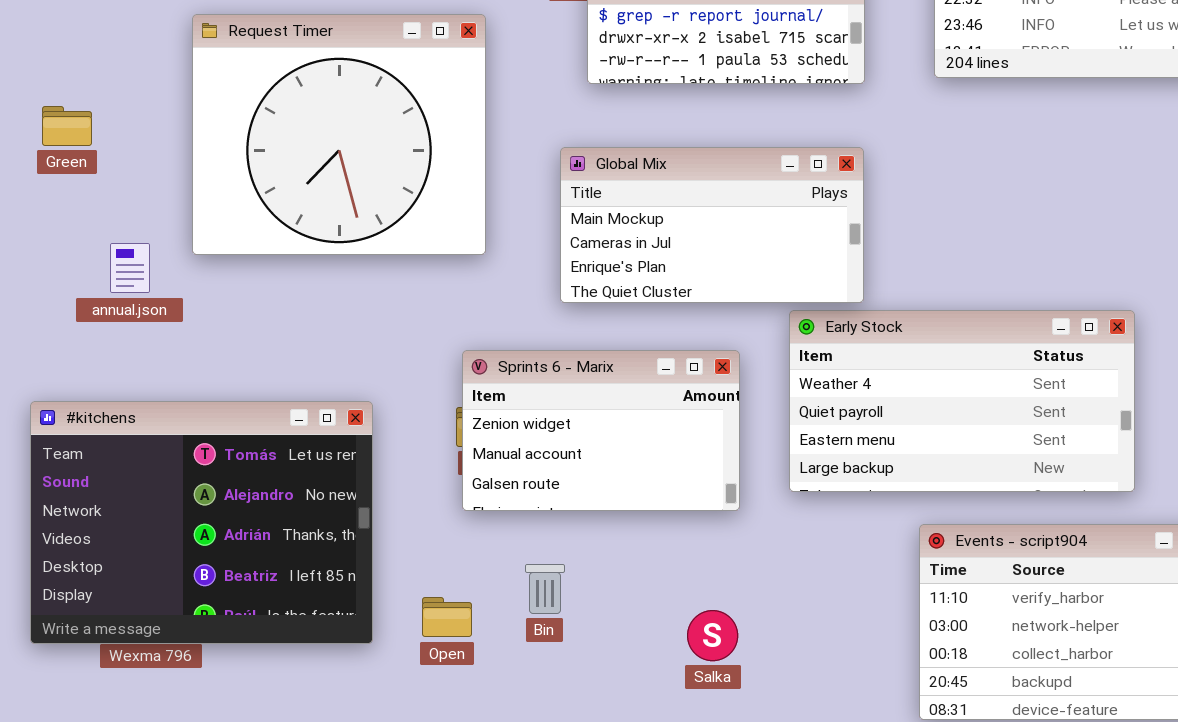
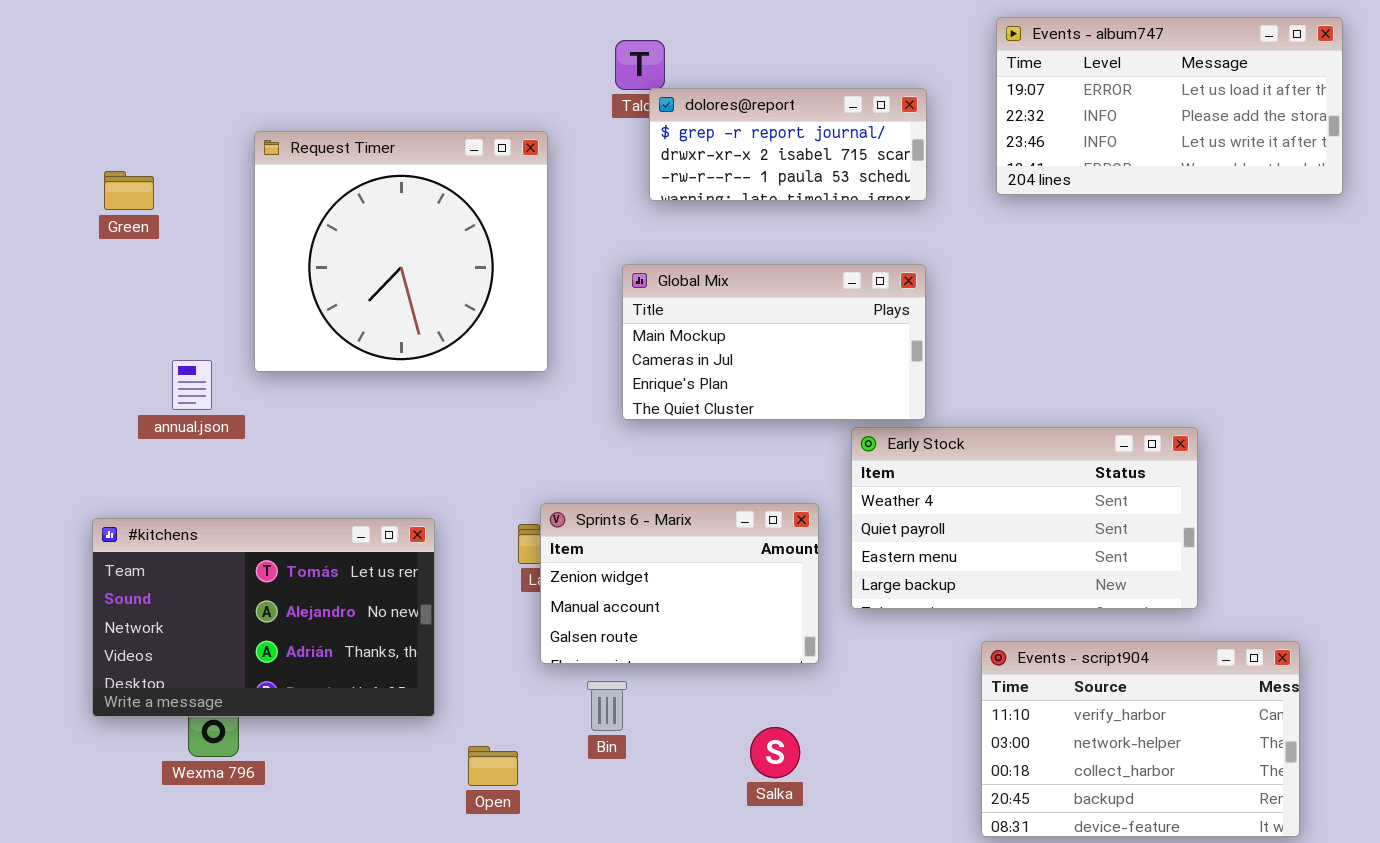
Green: [42,106,92,146] -> [104,171,154,210], moved
Sprints 6 - Marix: [462,350,740,511] -> [540,503,819,664], moved
#kitchens: [30,401,373,644] -> [92,518,435,717], resized
Open: [422,597,472,637] -> [468,746,518,786], moved

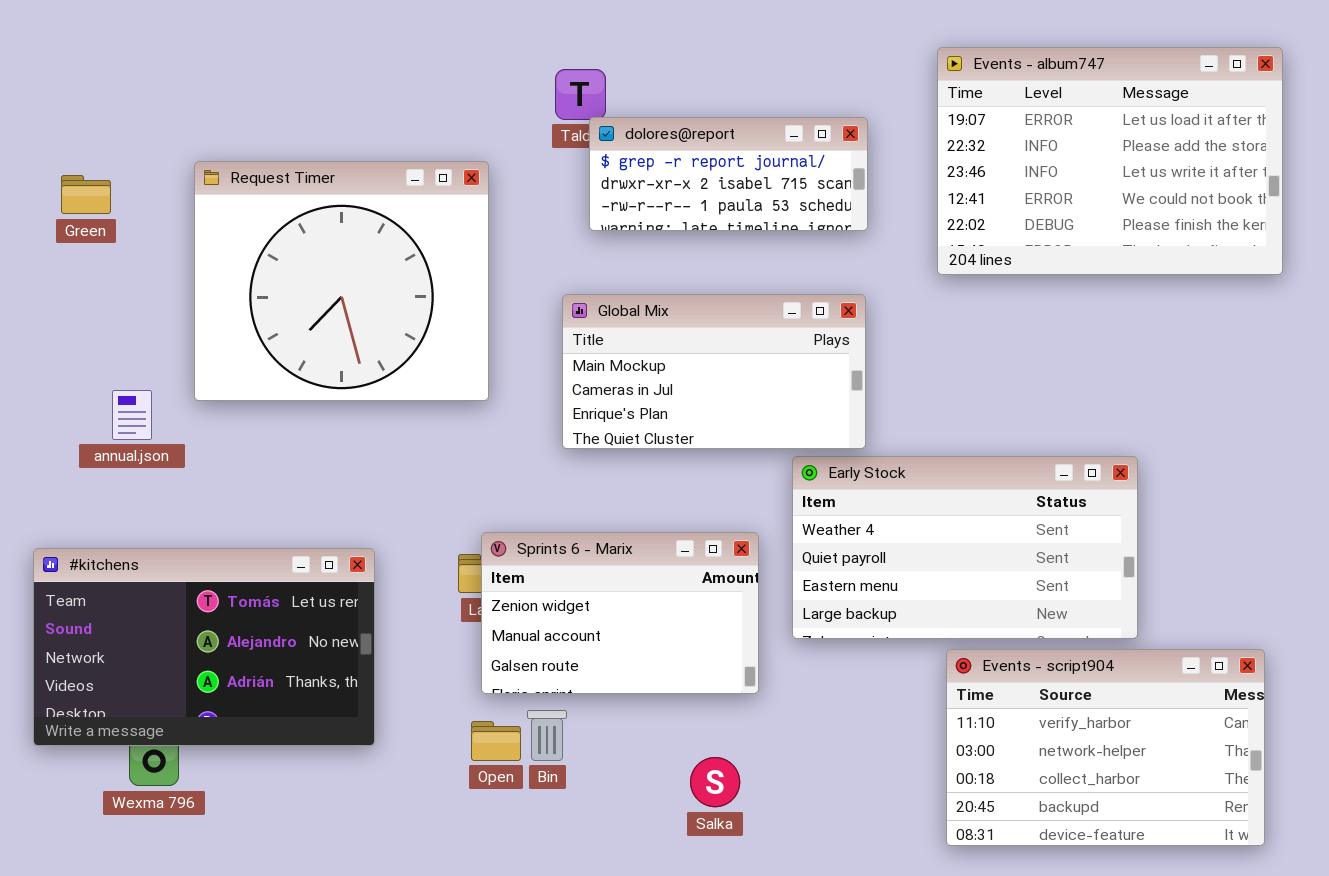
Events - album747: [996,17,1343,195] -> [937,47,1283,275], resized
Green: [104,171,154,210] -> [61,175,111,214], moved
Events - script904: [981,641,1300,837] -> [946,649,1265,846], moved
Open: [468,746,518,786] -> [471,721,521,761], moved

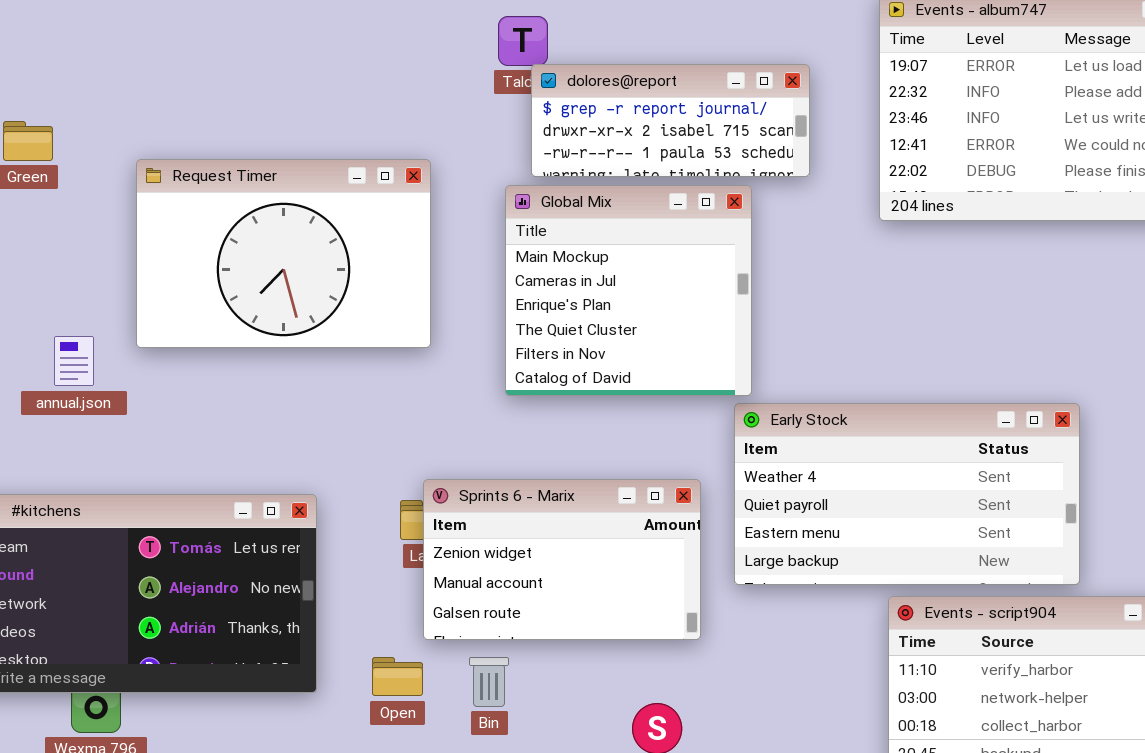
Request Timer: [194,161,489,401] -> [136,159,431,348], resized
Global Mix: [562,294,866,449] -> [505,185,752,396], resized
Open: [471,721,521,761] -> [372,657,423,696], moved

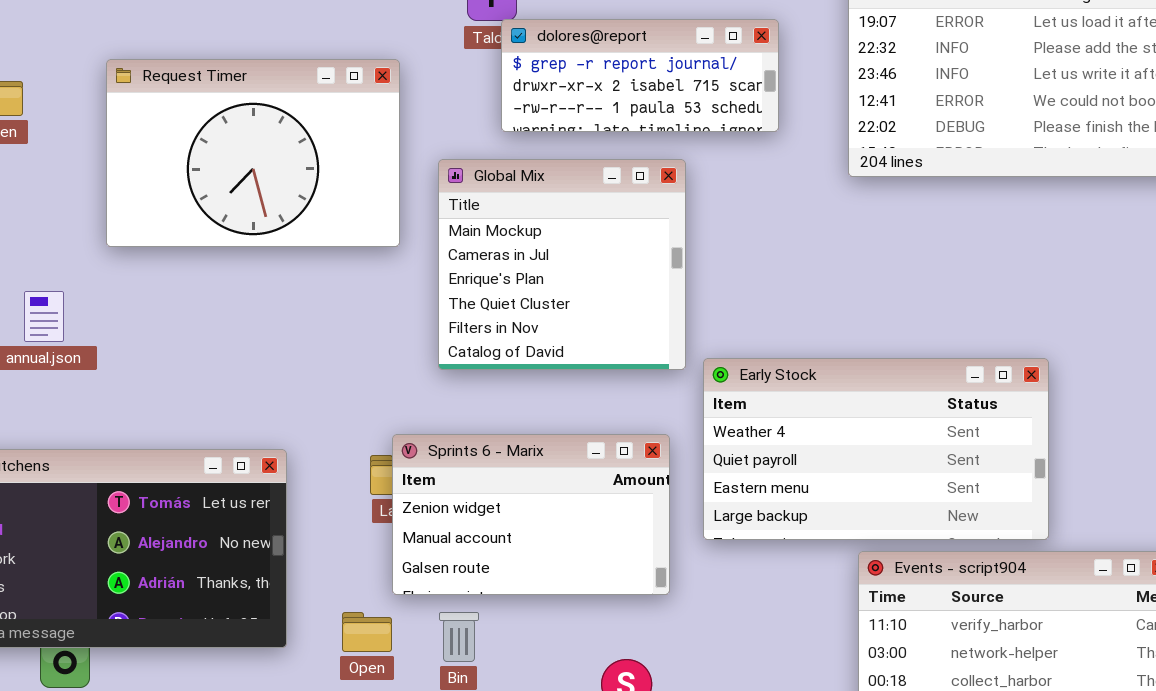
Request Timer: [136,159,431,348] -> [106,59,400,247], moved
Global Mix: [505,185,752,396] -> [438,159,686,370], moved

